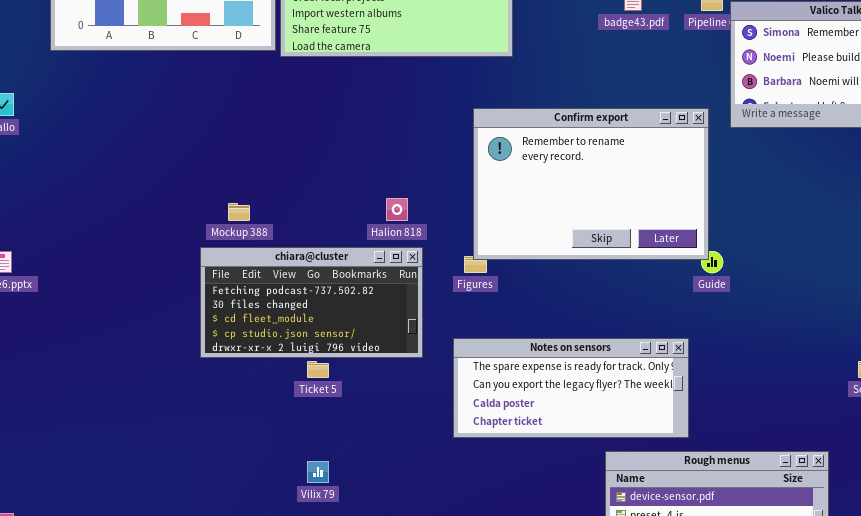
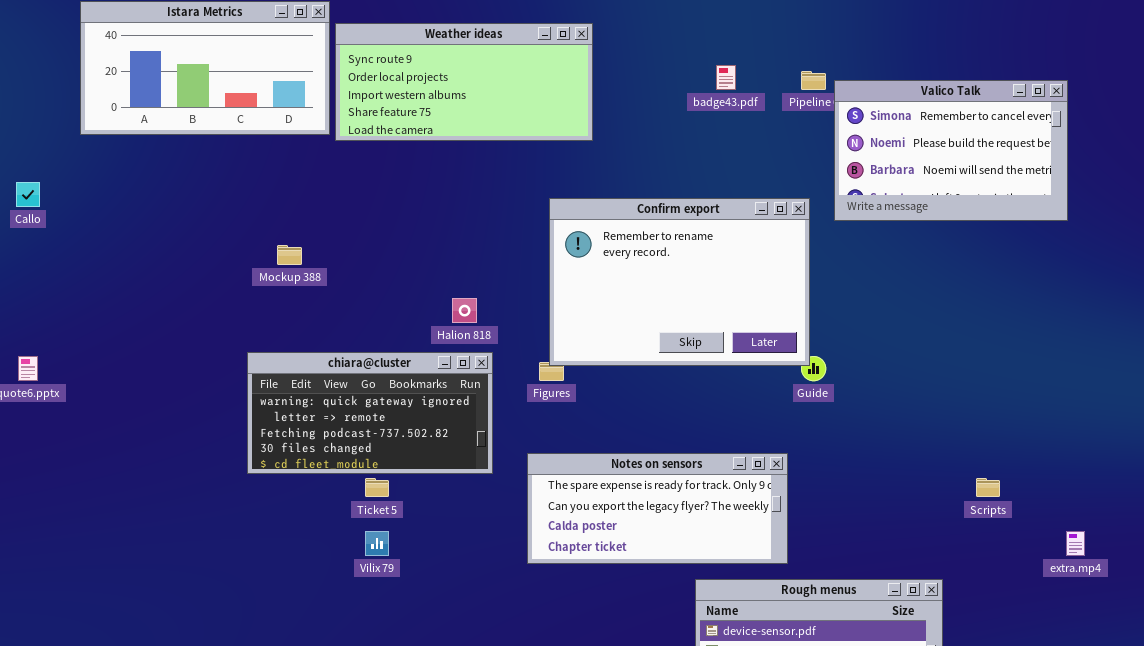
Mockup 388: [228,203,250,221] -> [277,245,302,265], moved
chiara@cluster: [200,247,423,358] -> [247,352,493,474], scrolled up 2 rows
Vilix 79: [307,461,329,483] -> [365,531,389,556], moved

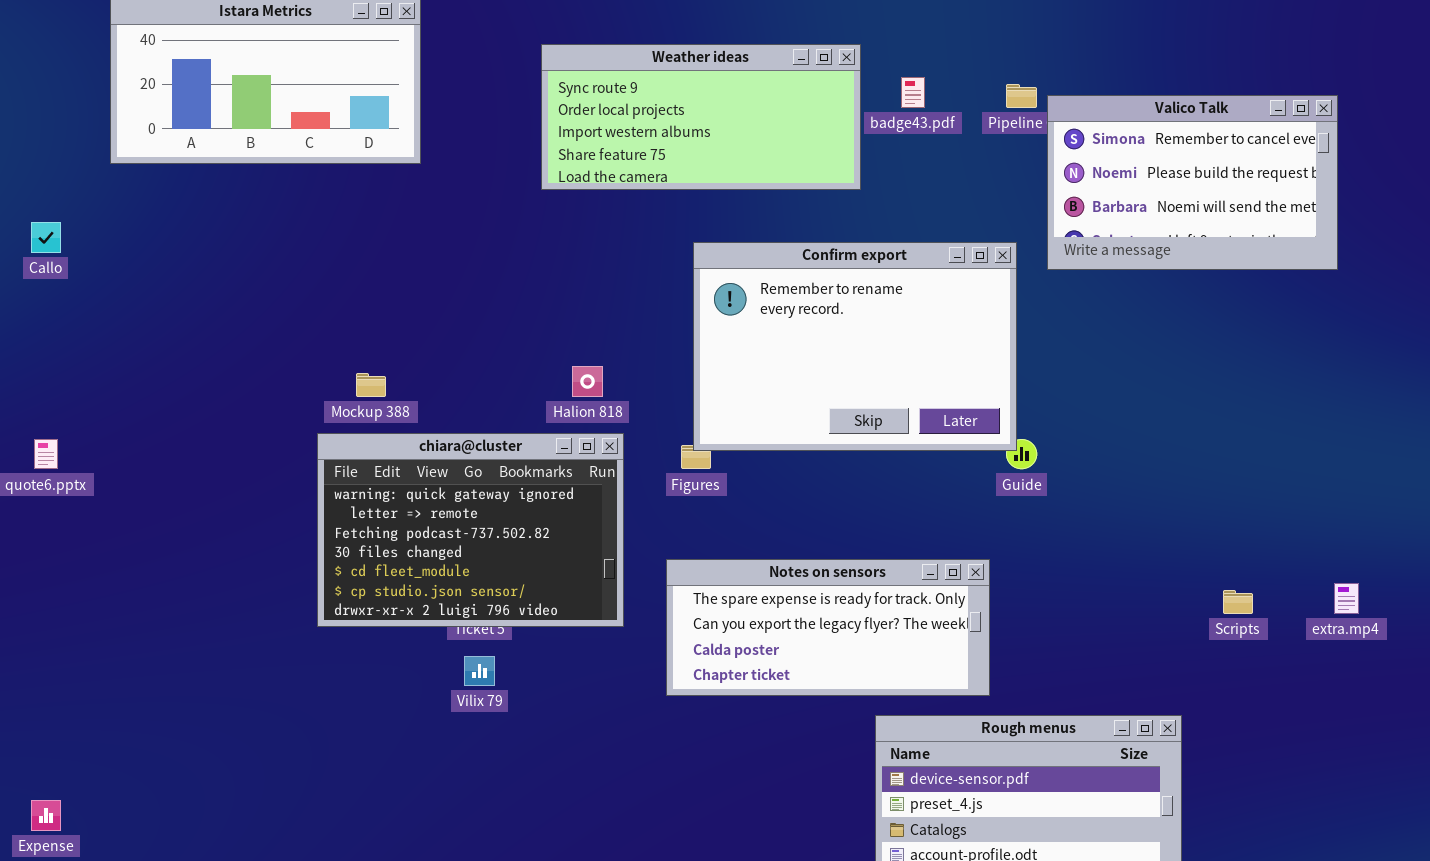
Weather ideas: [335,23,593,141] -> [541,44,861,190], moved
Mockup 388: [277,245,302,265] -> [356,373,386,397], moved
chiara@cluster: [247,352,493,474] -> [317,433,624,627], resized
extra.mp4: [1066,531,1085,556] -> [1334,583,1359,614], moved

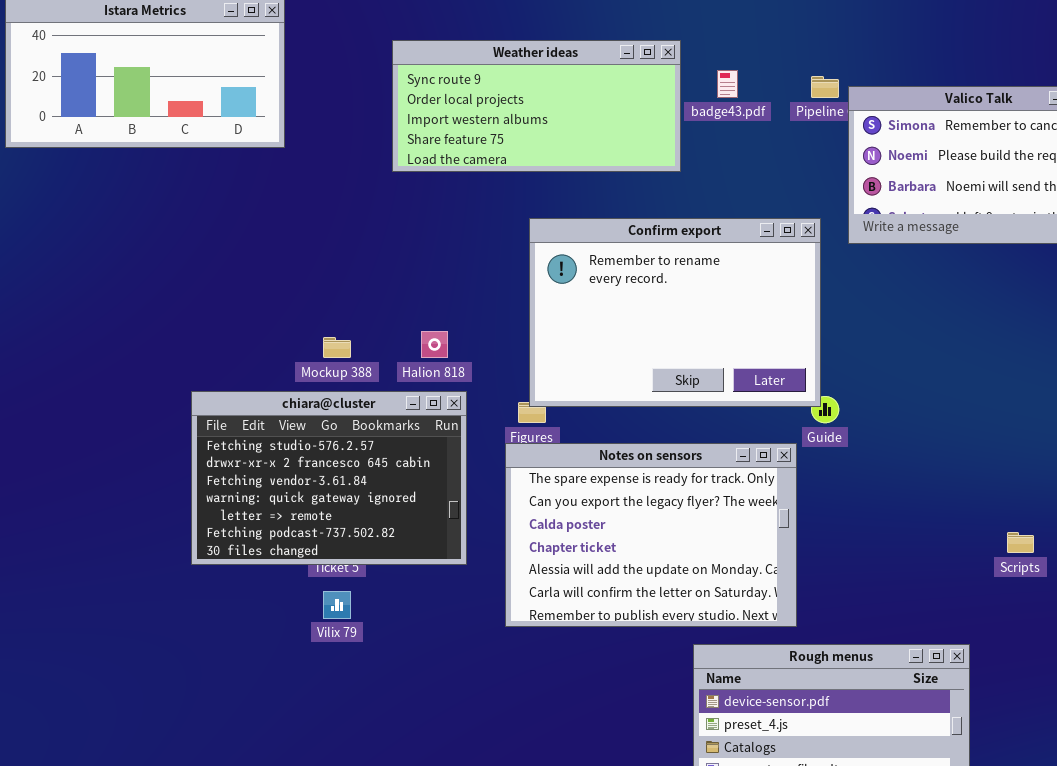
Mockup 388: [356,373,386,397] -> [323,337,351,358], moved
chiara@cluster: [317,433,624,627] -> [191,391,467,565], scrolled up 3 rows
Notes on sensors: [666,559,990,696] -> [505,443,797,627], resized

